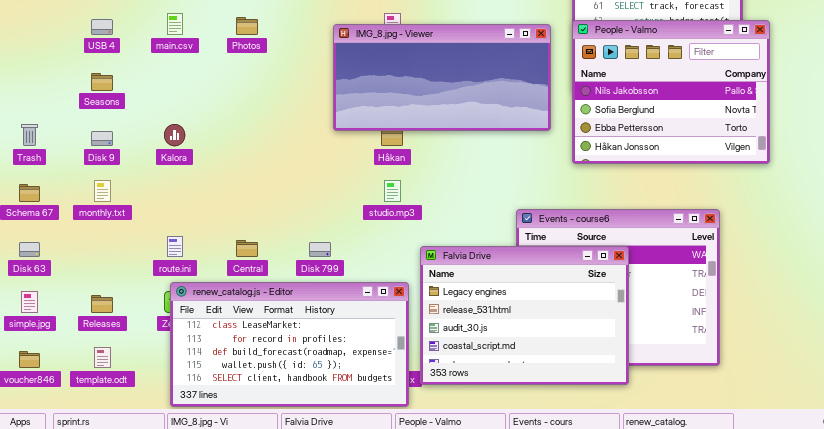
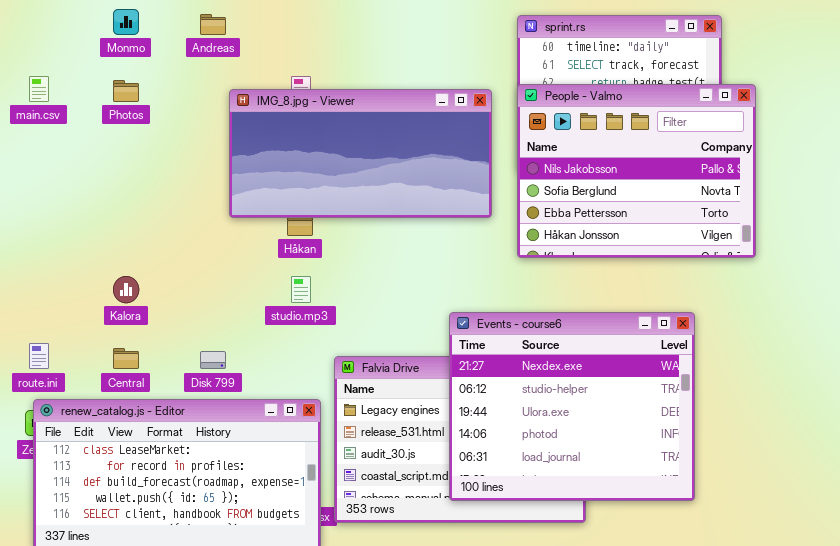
Kalora: [164,124,185,146] -> [113,276,139,303], moved
Events - course6: [516,209,720,366] -> [449,312,695,501], raised

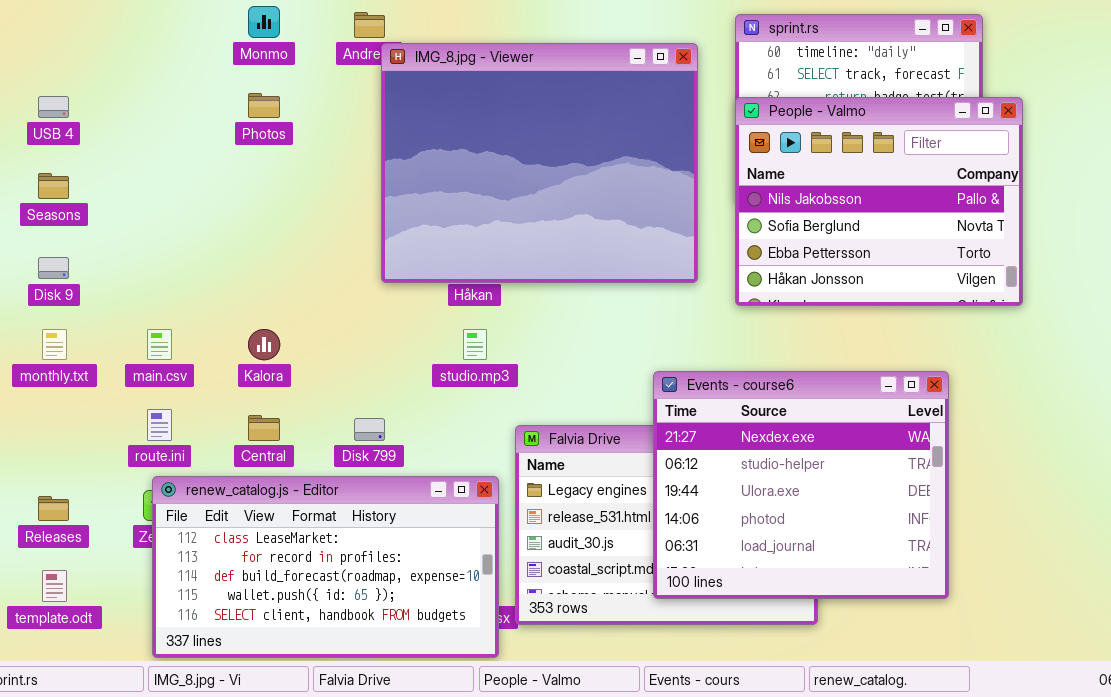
main.csv: [29,76,49,102] -> [147,329,172,360], moved
IMG_8.jpg - Viewer: [229,89,492,218] -> [381,43,698,283], moved, resized

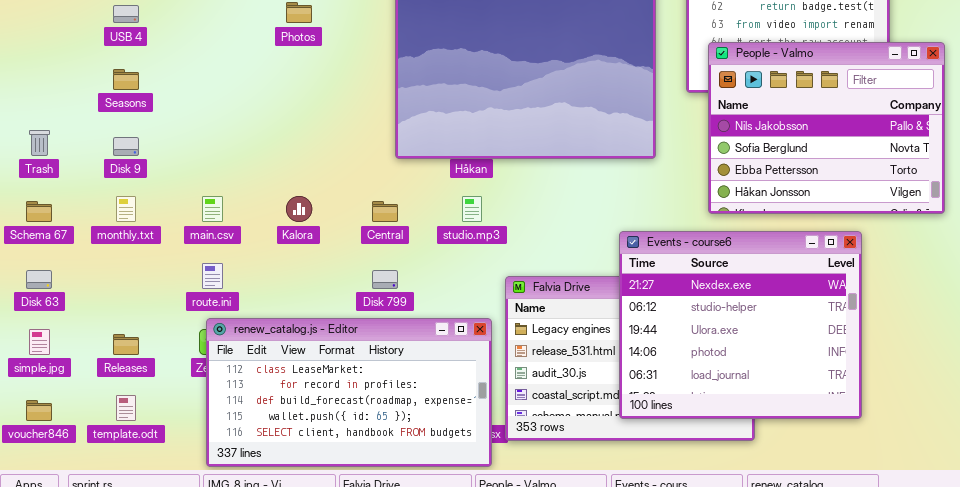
People - Valmo: [735,97,1023,306] -> [708,42,945,214], moved
Central: [248,415,280,441] -> [372,201,398,222], moved

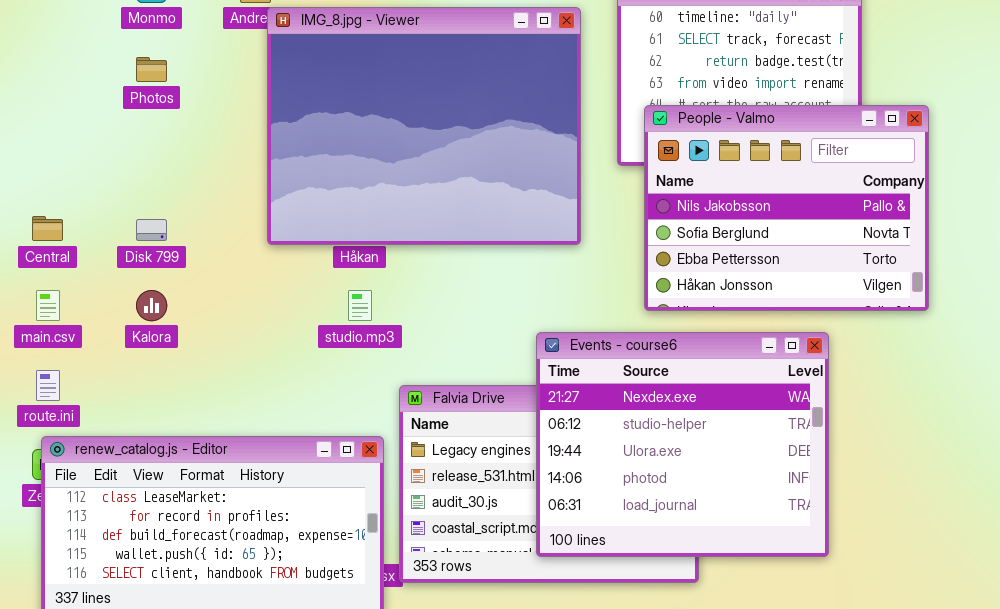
Central: [372,201,398,222] -> [32,216,63,241], moved
Disk 799: [372,270,398,289] -> [136,219,167,241], moved

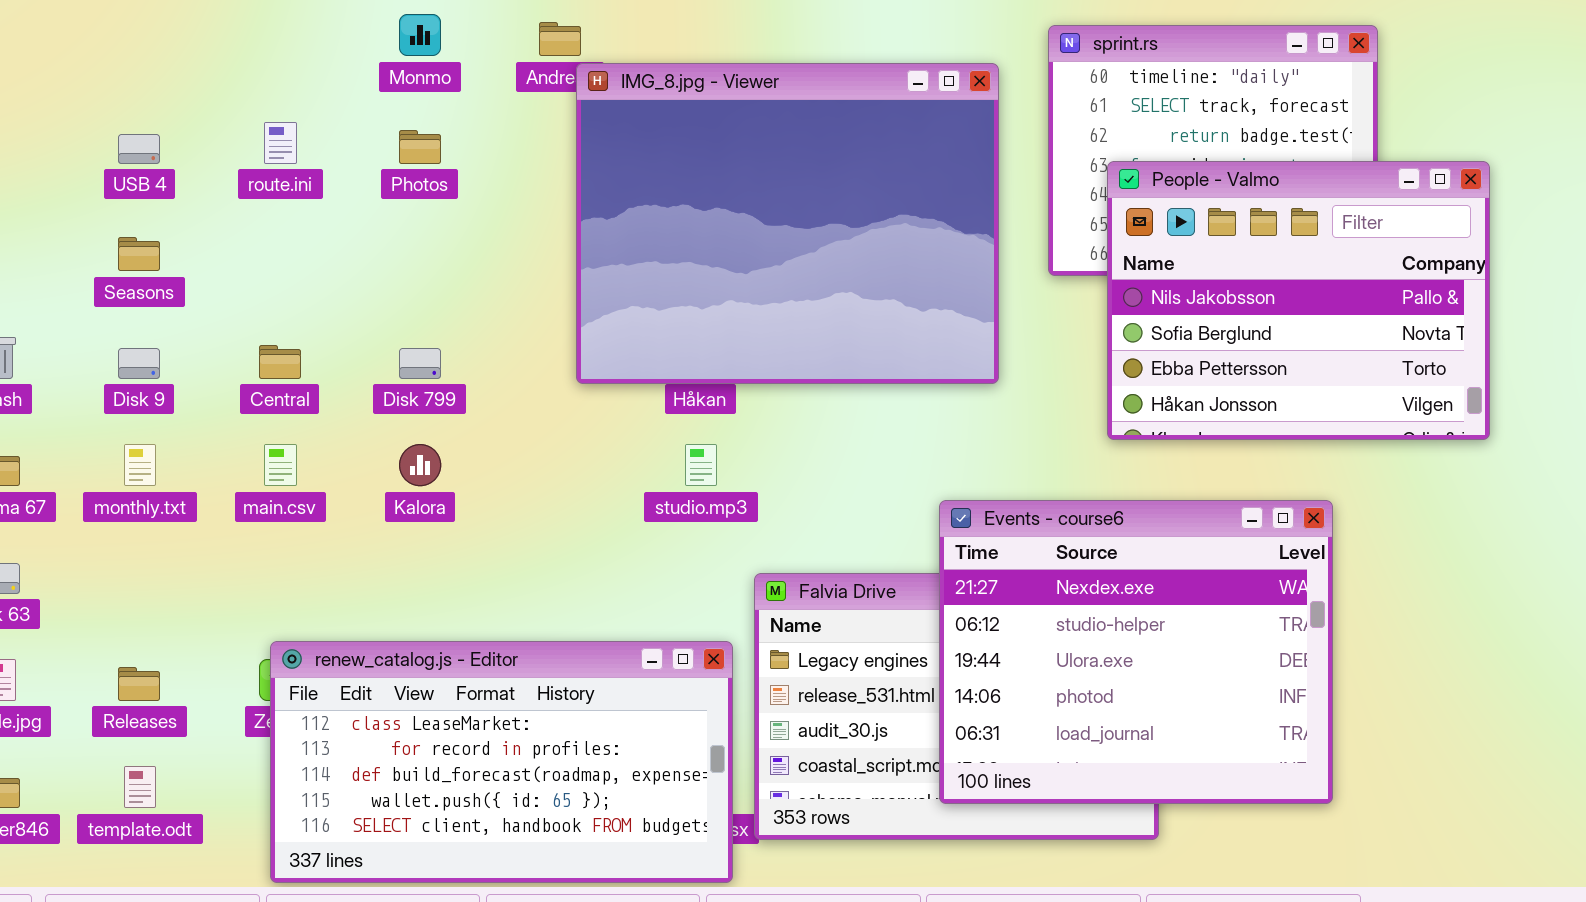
People - Valmo: [644,105,929,311] -> [1107,161,1490,440], moved
route.ini: [36,370,60,401] -> [264,122,297,164], moved

